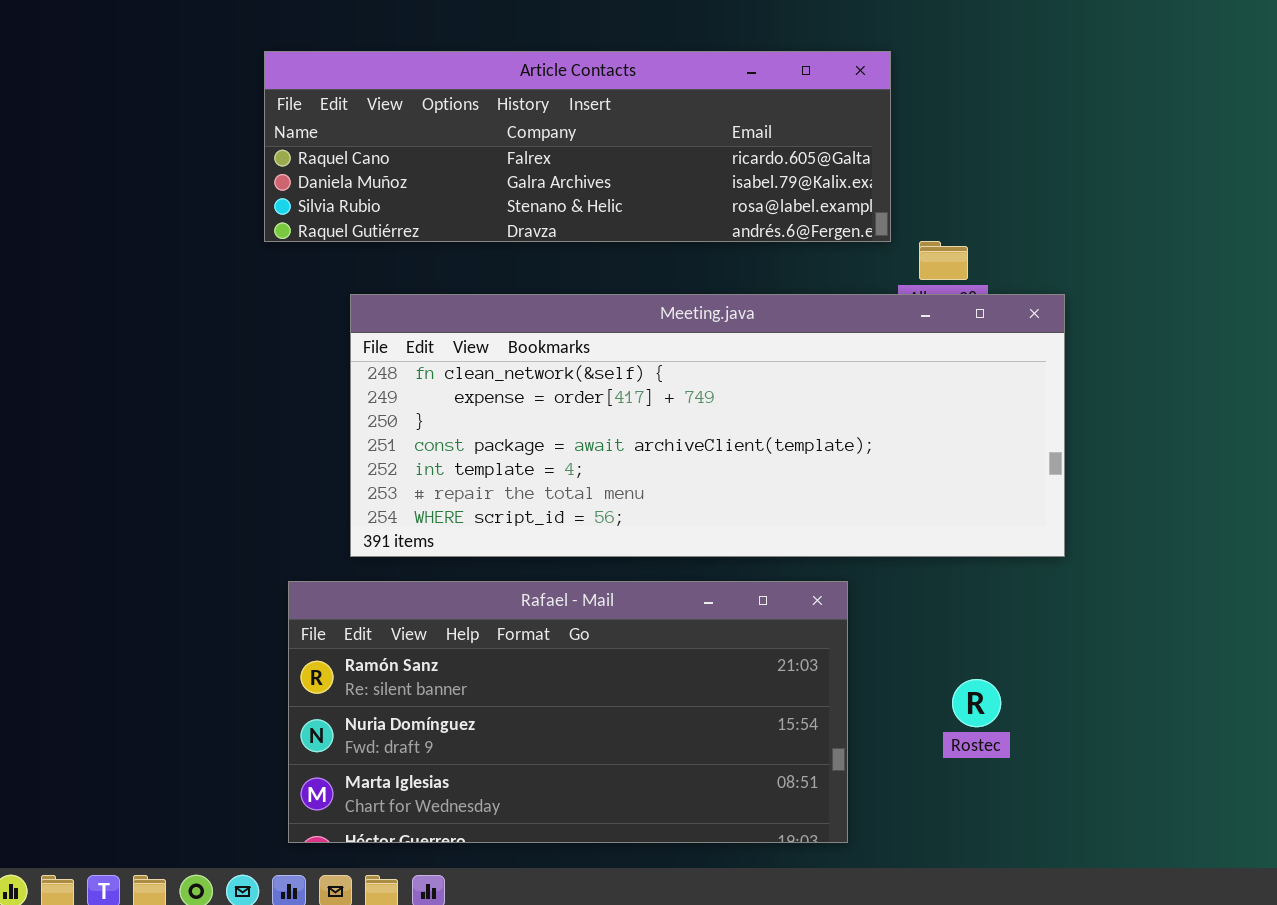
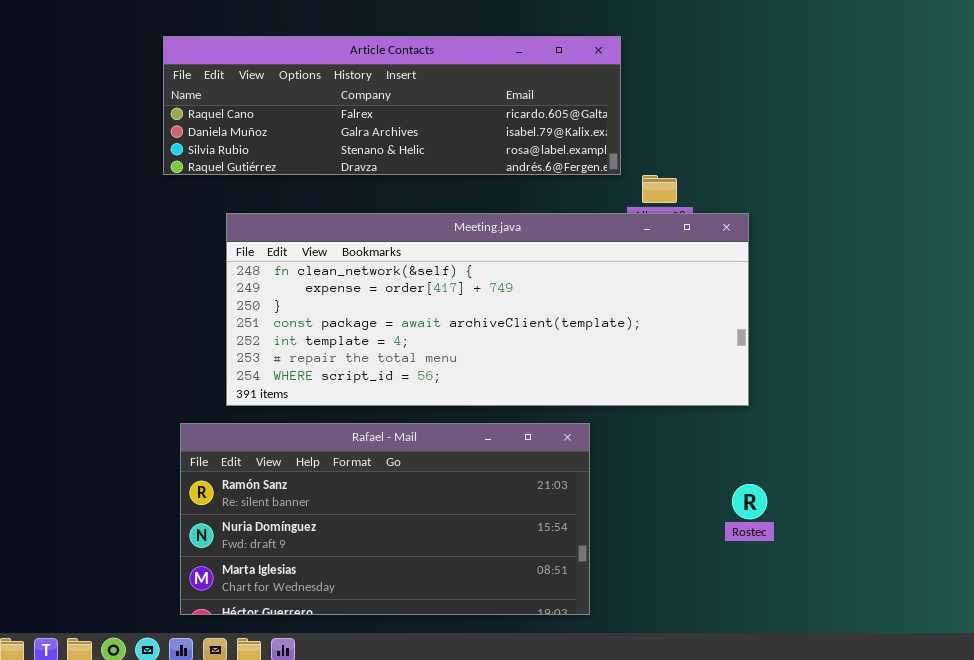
Rostec: [952,679,1001,727] -> [732,484,767,519], moved

